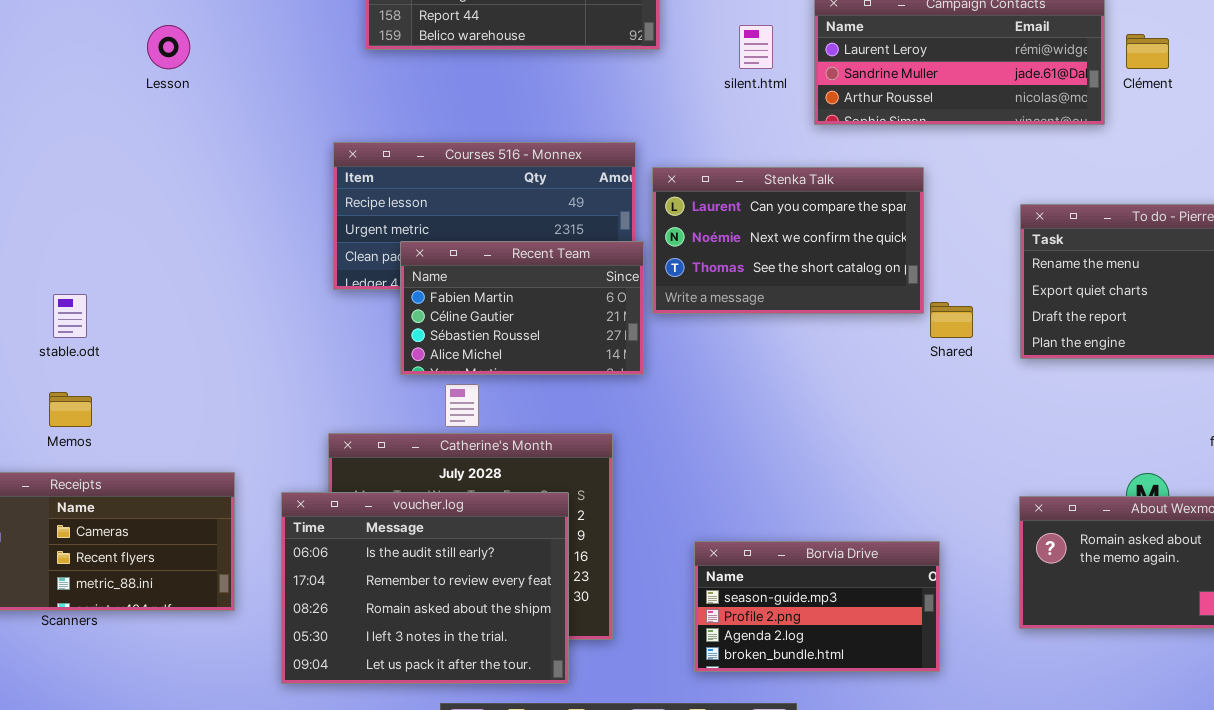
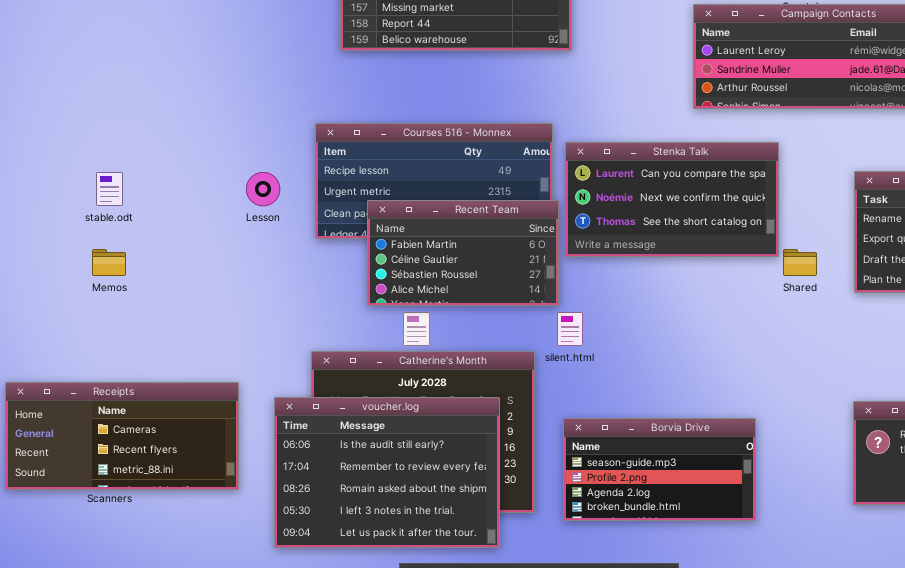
Lesson: [147,25,190,69] -> [246,172,280,206], moved
silent.html: [739,25,773,69] -> [557,312,583,346], moved
stable.odt: [53,294,87,338] -> [96,172,123,206], moved
Memos: [49,392,92,427] -> [92,249,126,276], moved
Borvia Drive: [694,541,940,672] -> [563,418,756,521], moved

